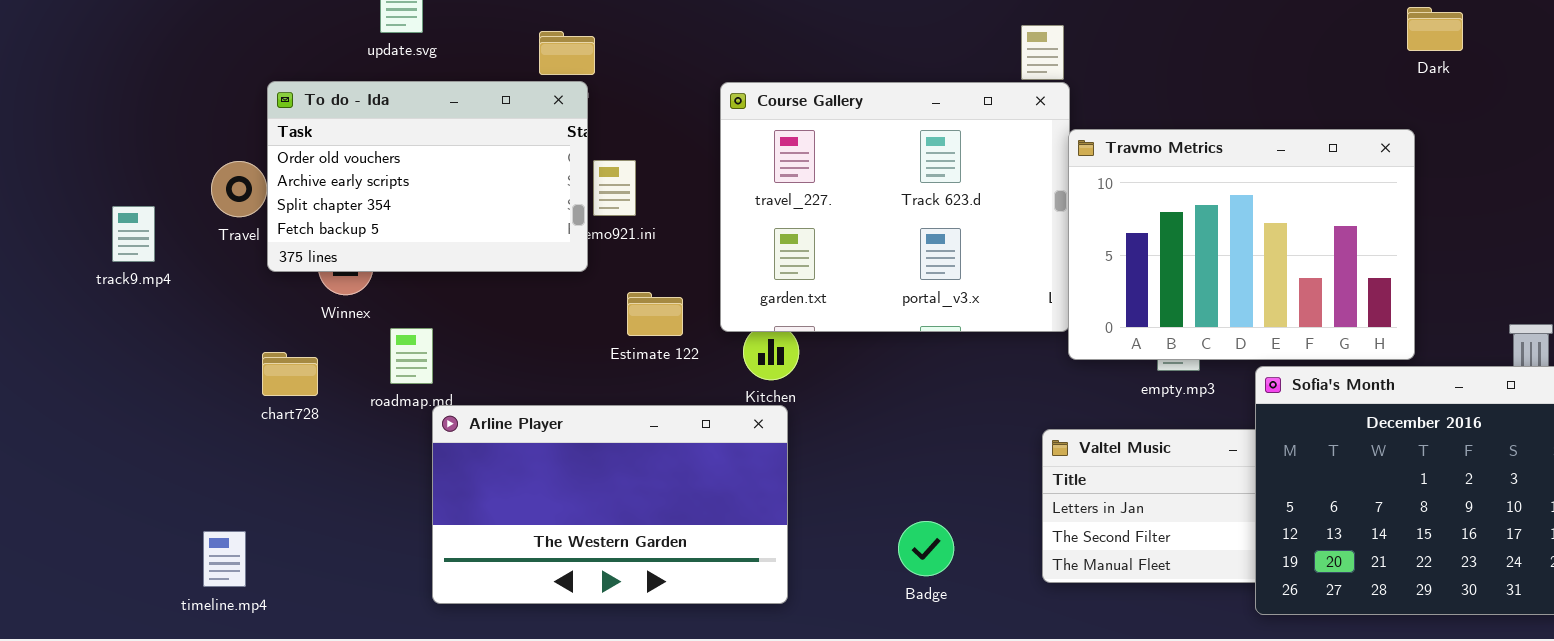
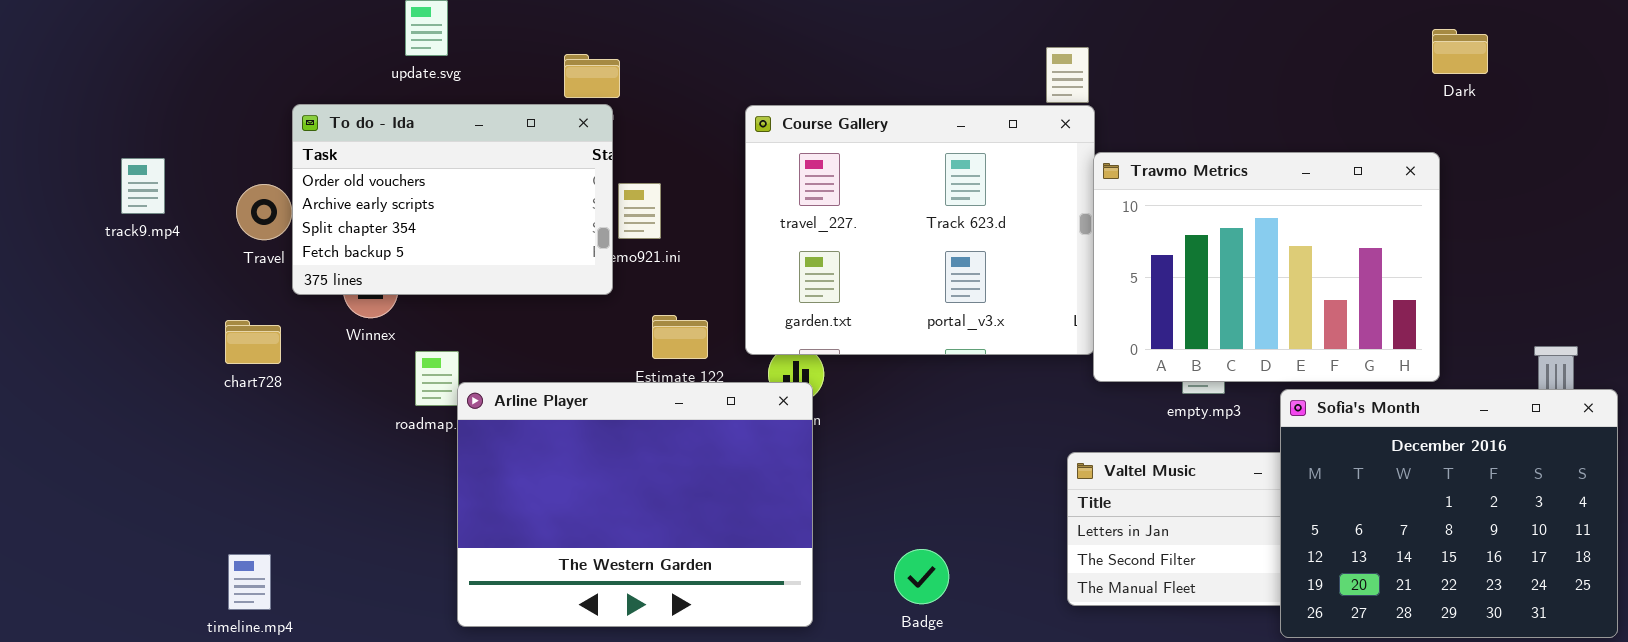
track9.mp4: [112,206,155,262] -> [121,158,165,214], moved
chart728: [262,352,318,396] -> [225,320,281,364], moved
Arline Player: [432,405,788,604] -> [457,382,813,627], resized
Badge: [898,521,954,576] -> [894,549,949,604], moved

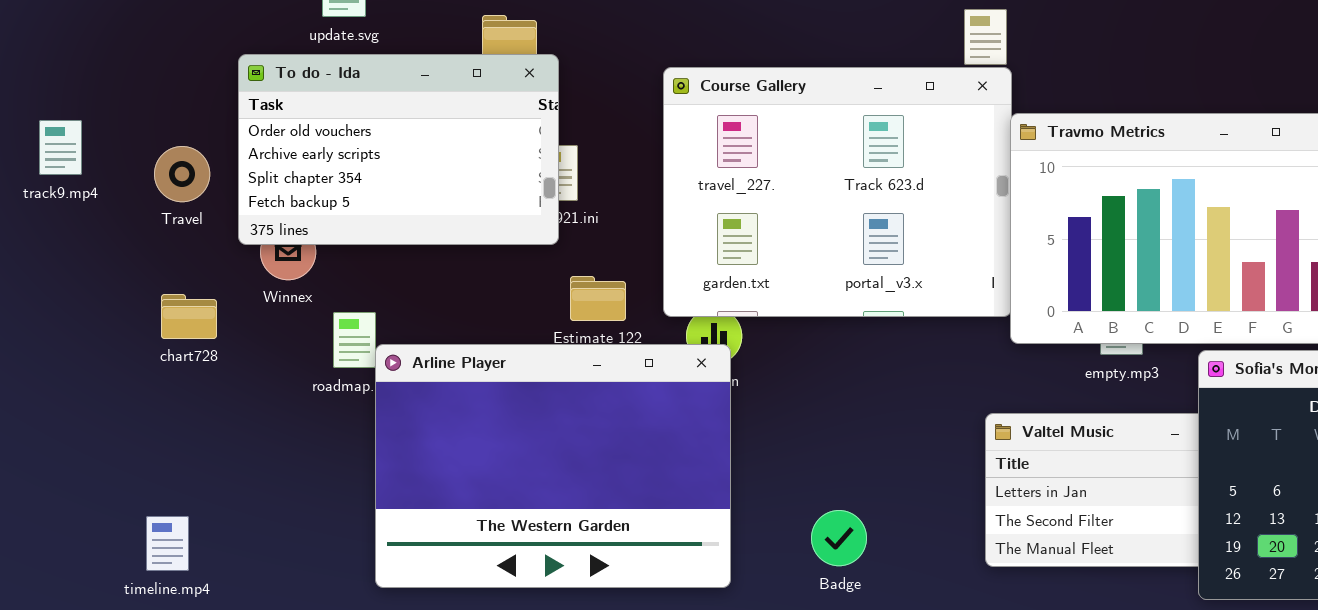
To do - Ida: [292,104,613,295] -> [238,54,559,245], moved
chart728: [225,320,281,364] -> [161,294,217,339], moved

